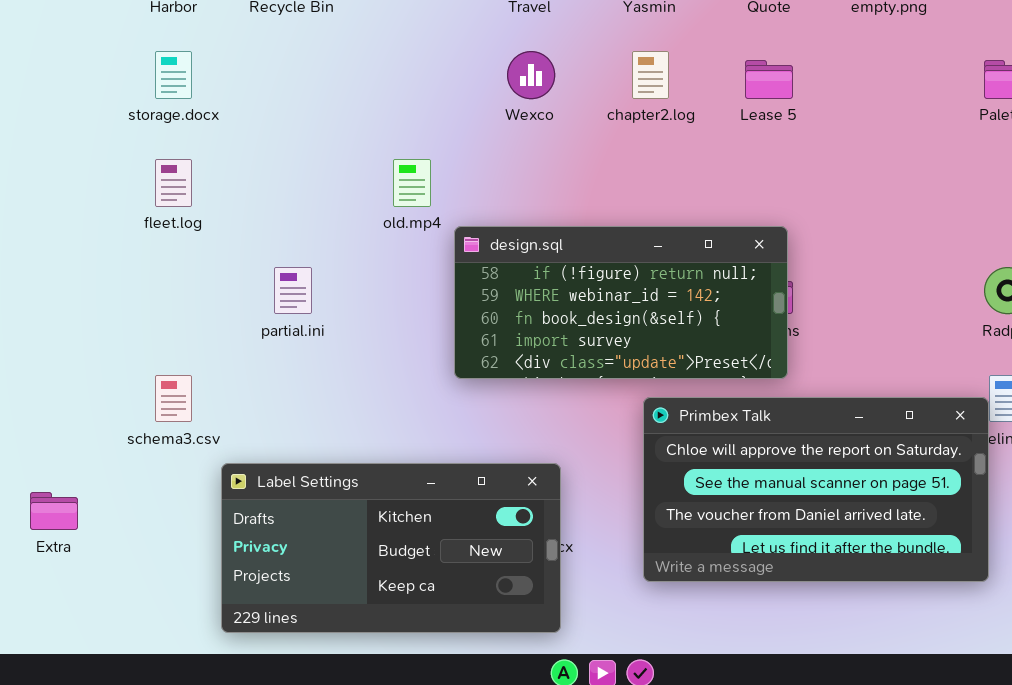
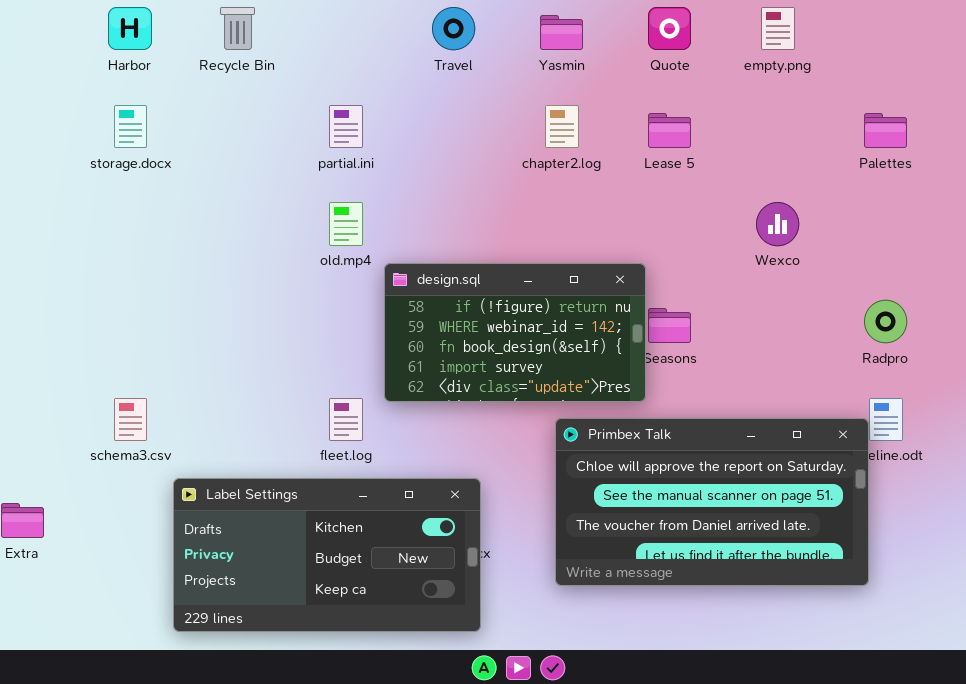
Wexco: [507,51,555,99] -> [756,202,799,246], moved
fleet.log: [155,159,192,207] -> [329,398,363,441], moved
design.sql: [454,226,788,379] -> [384,263,646,402], resized
partial.ini: [274,267,312,314] -> [329,105,363,148], moved

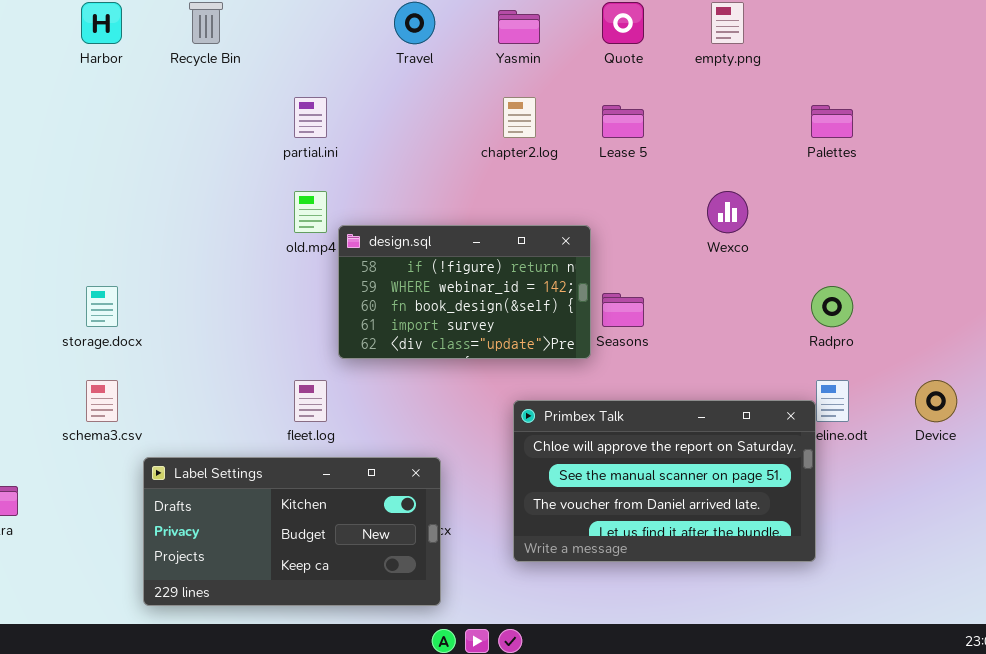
storage.docx: [114,105,147,148] -> [86,286,118,327], moved
design.sql: [384,263,646,402] -> [338,225,591,359], moved

